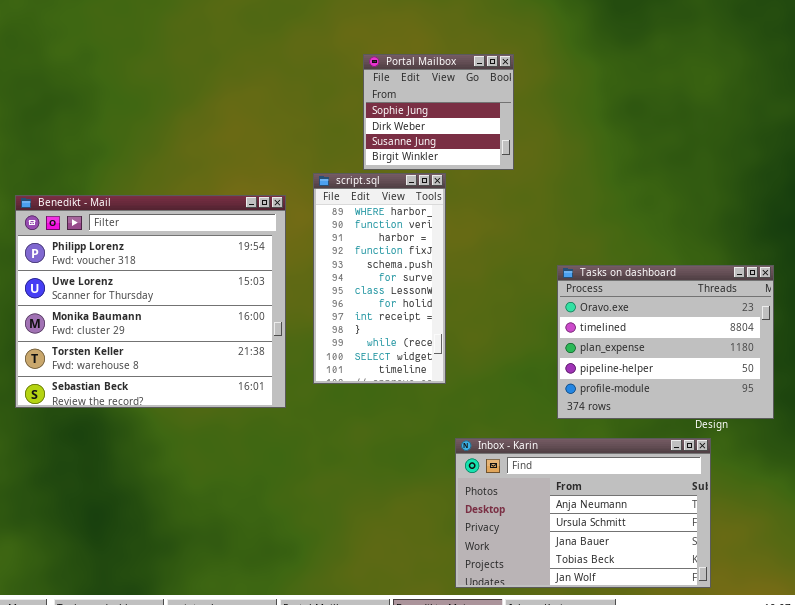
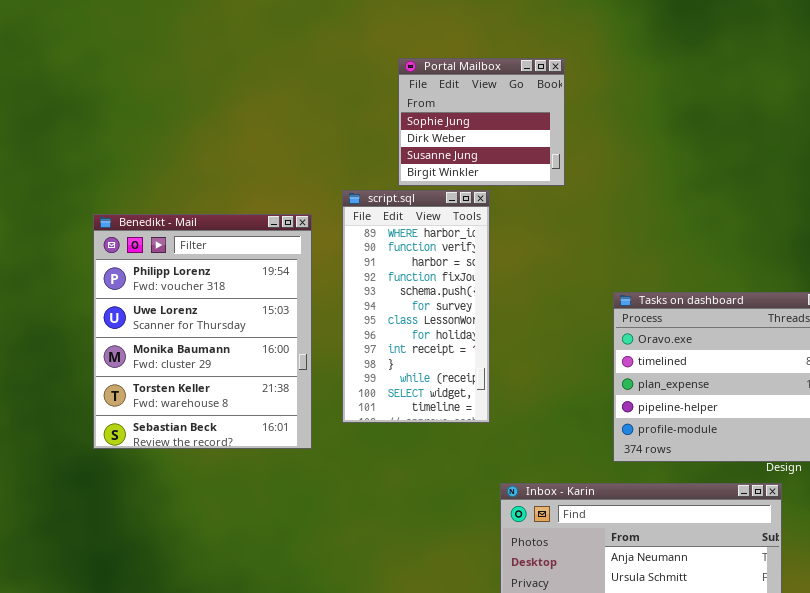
Benedikt - Mail: [15,195,286,408] -> [93,214,312,449], resized

